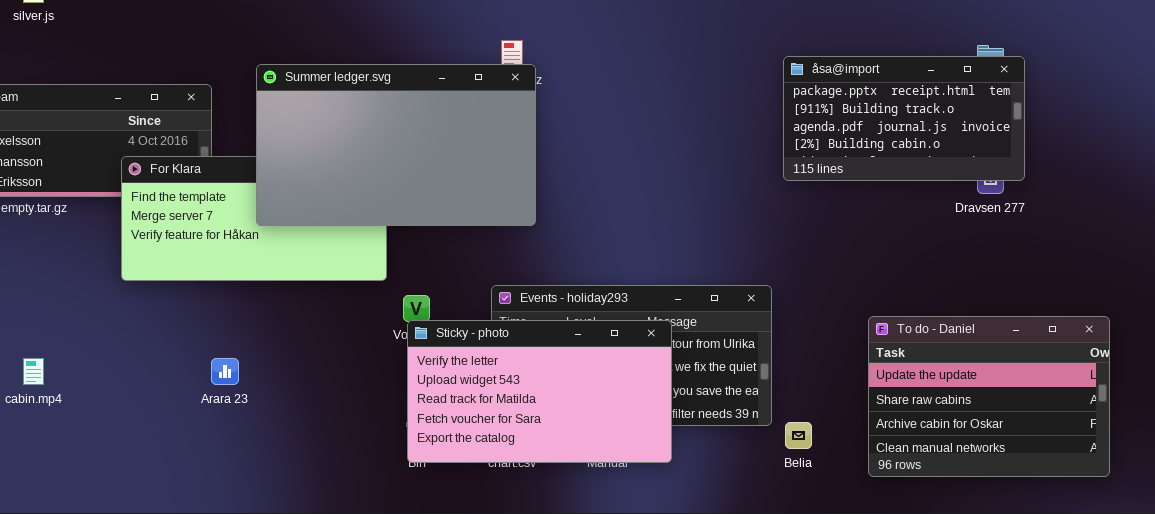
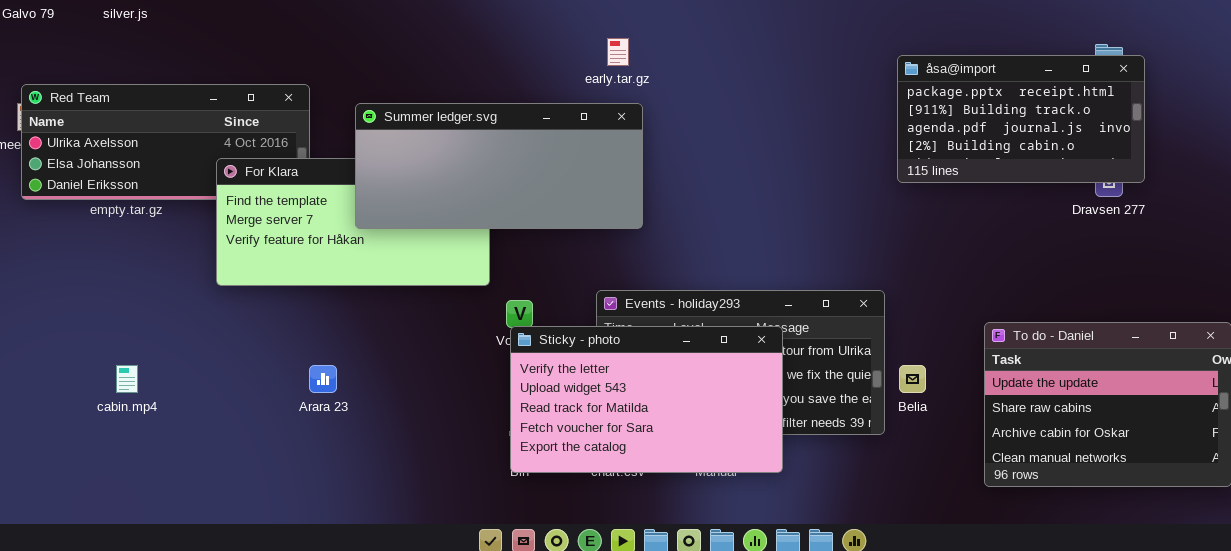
Summer ledger.svg: [256,64,536,226] -> [355,103,643,229], resized
Belia: [785,422,812,449] -> [899,365,926,393], moved

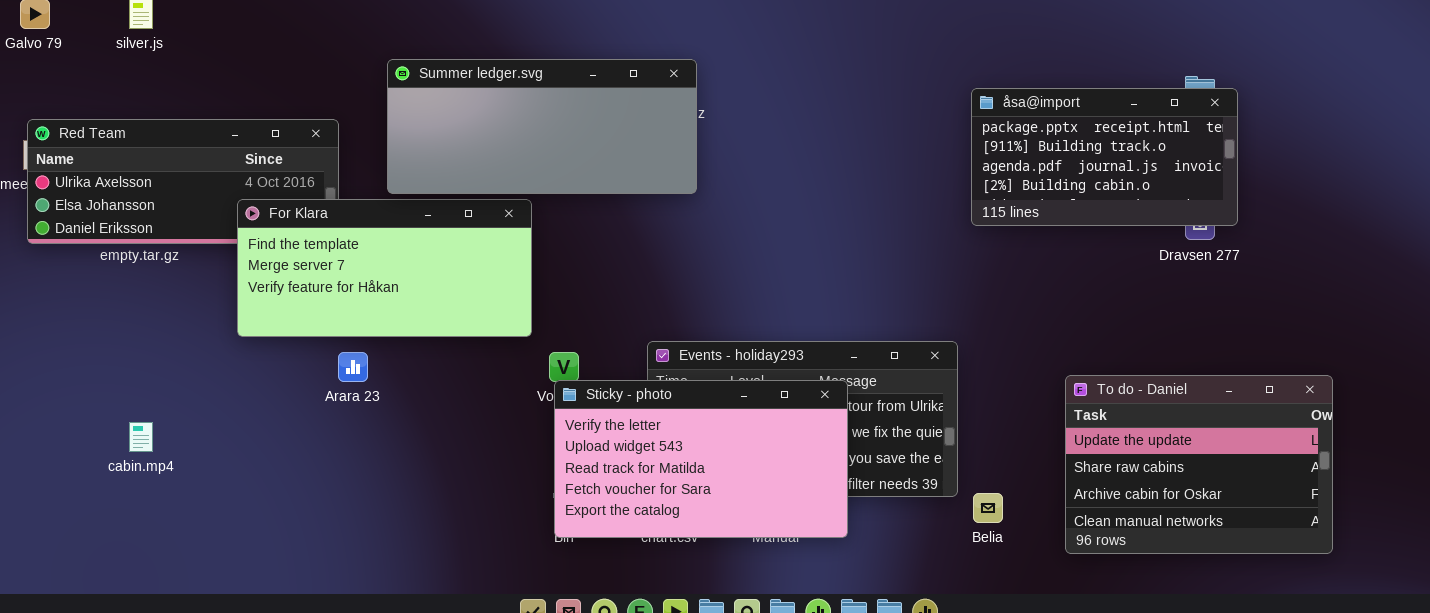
Summer ledger.svg: [355,103,643,229] -> [387,59,697,194], moved
Arara 23: [309,365,337,393] -> [338,352,368,382], moved
Belia: [899,365,926,393] -> [973,493,1003,523], moved

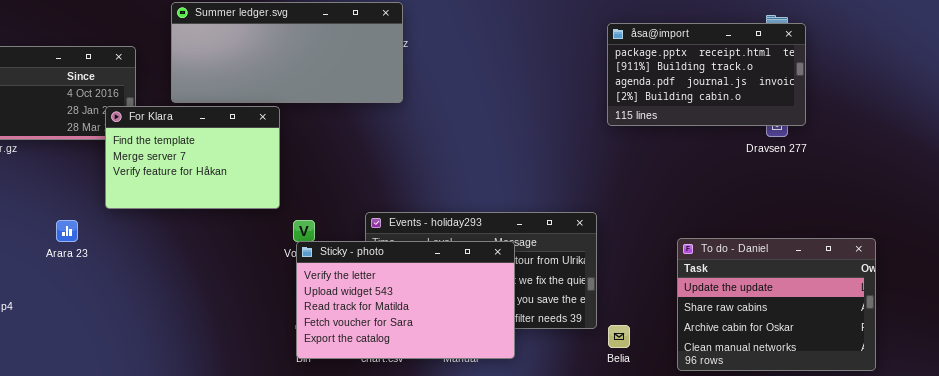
For Klara: [237,199,532,337] -> [105,106,280,209], resized
Arara 23: [338,352,368,382] -> [56,220,78,242], moved

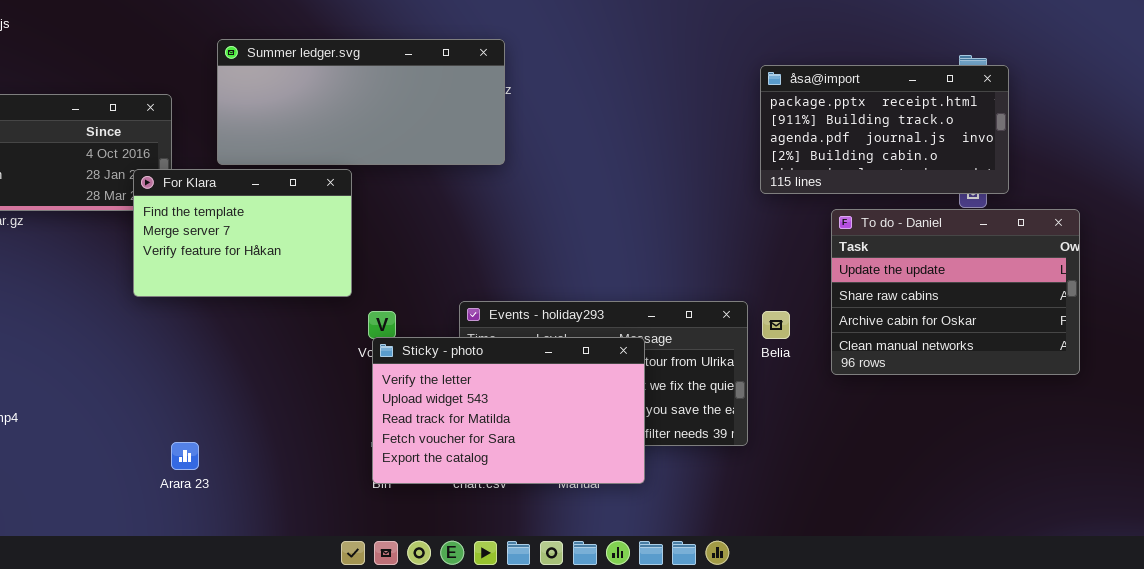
Arara 23: [56,220,78,242] -> [171,442,199,470], moved
To do - Daniel: [677,238,876,371] -> [831,209,1080,375], moved
Belia: [608,325,630,348] -> [762,311,790,339], moved

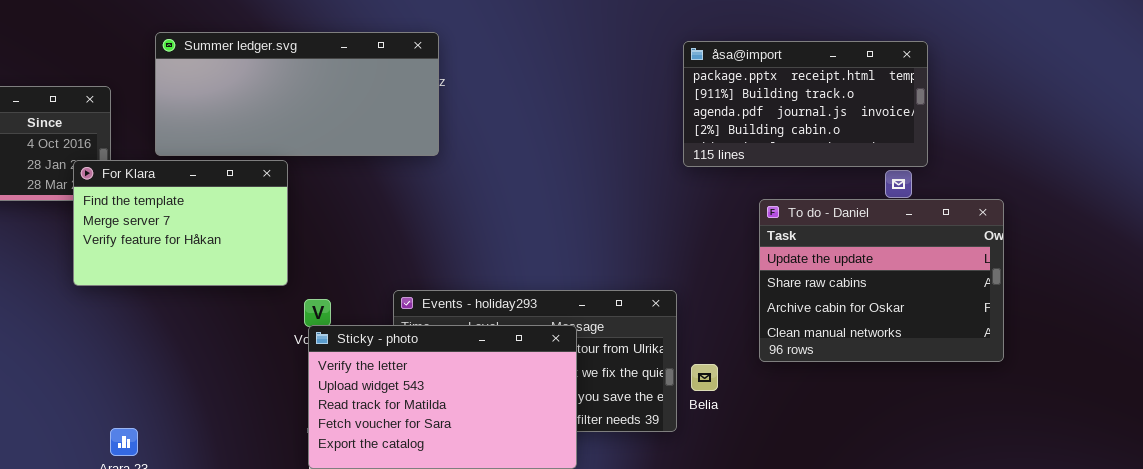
åsa@import: [760,65,1009,194] -> [683,41,928,167], moved
Belia: [762,311,790,339] -> [691,364,718,391], moved

